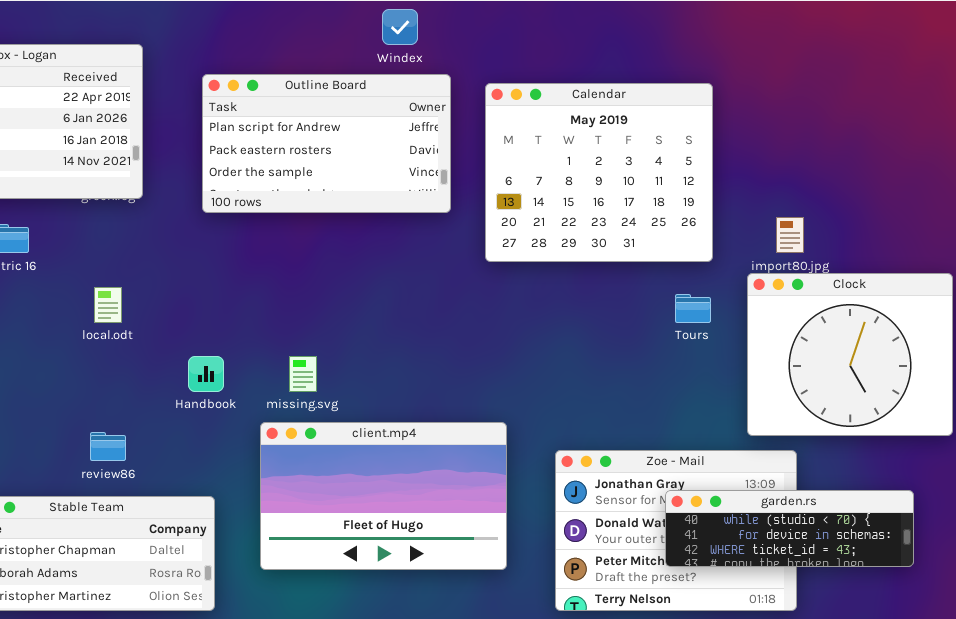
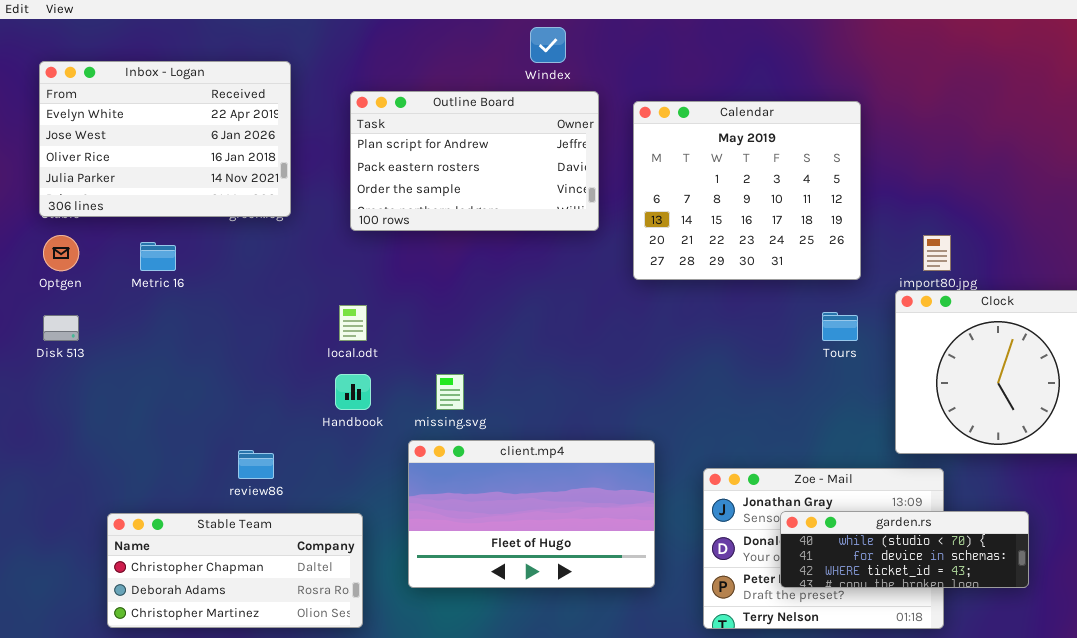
local.odt: [94,287,122,323] -> [339,305,367,341], moved
garden.rs: [665,490,914,567] -> [780,511,1029,588], moved

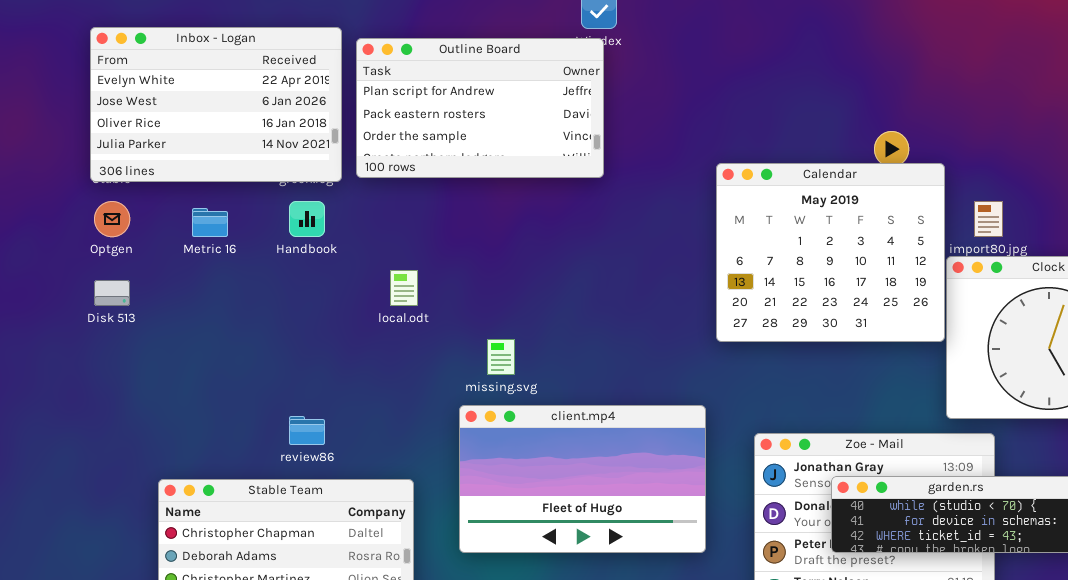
Outline Board: [350,91,599,231] -> [356,38,604,178], moved
Calendar: [633,101,861,280] -> [716,163,945,342], moved
Handbook: [335,374,371,410] -> [289,201,325,237], moved

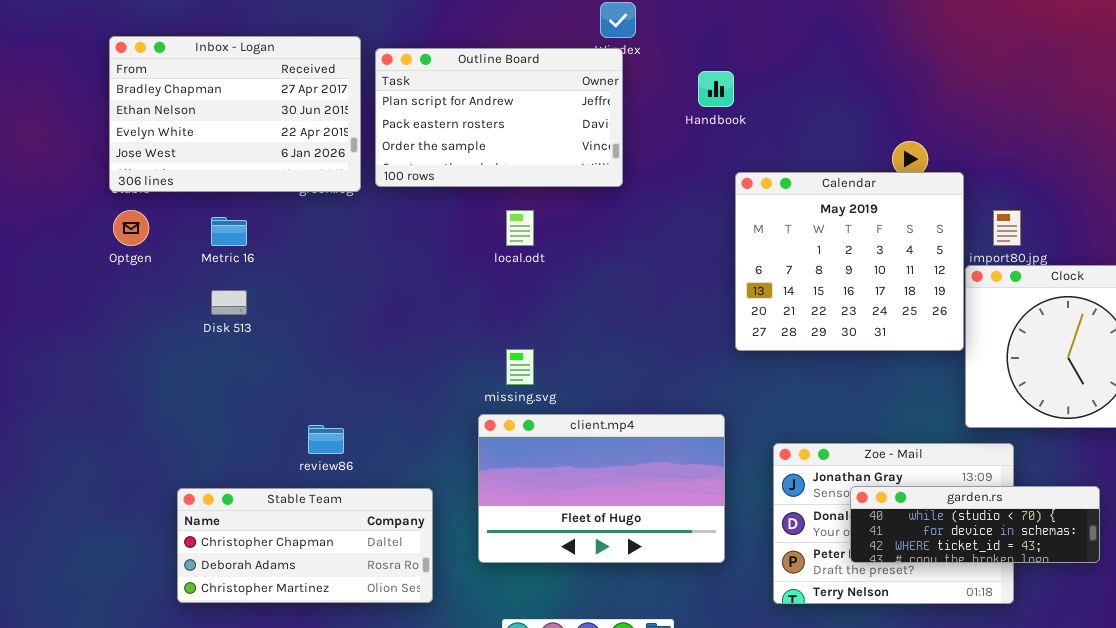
Inbox - Logan: [90,27,342,182] -> [109,36,361,192], scrolled up 2 rows
Handbook: [289,201,325,237] -> [698,71,734,107], moved
local.odt: [390,270,418,306] -> [506,210,534,246], moved
Disk 513: [94,280,130,306] -> [211,290,247,315], moved

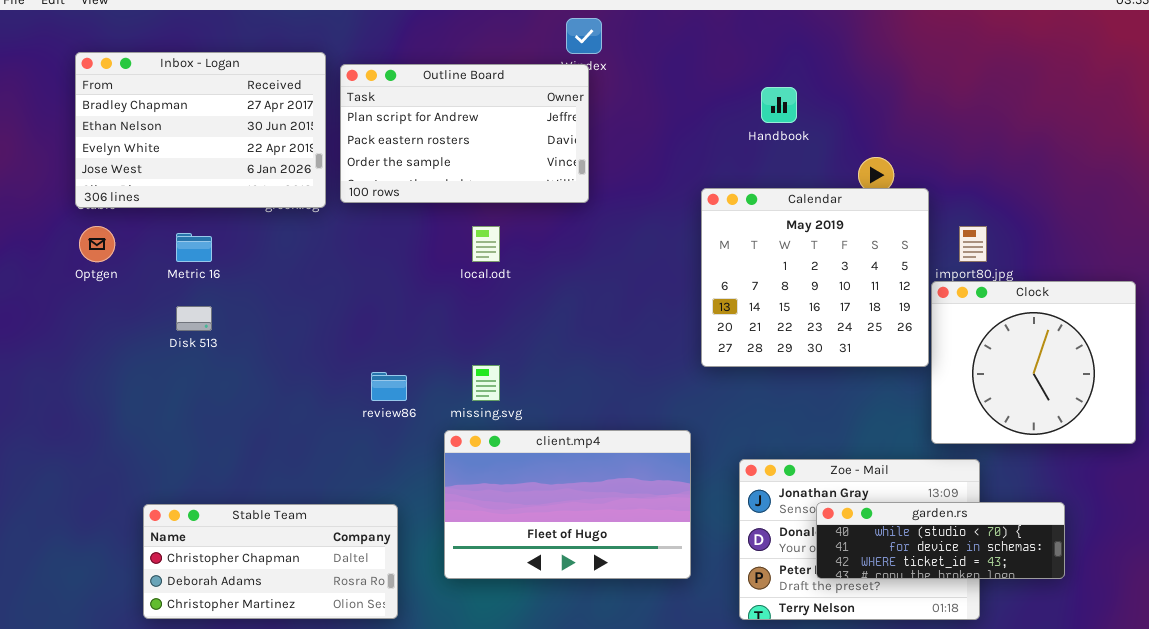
Handbook: [698,71,734,107] -> [761,87,797,123], moved
review86: [308,425,344,454] -> [371,372,407,401], moved

